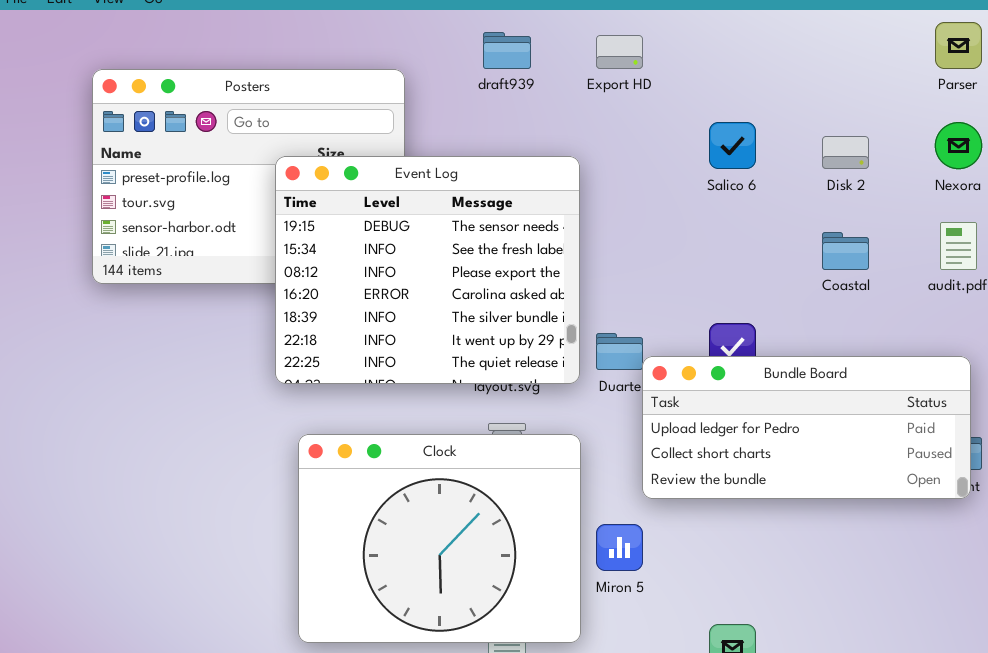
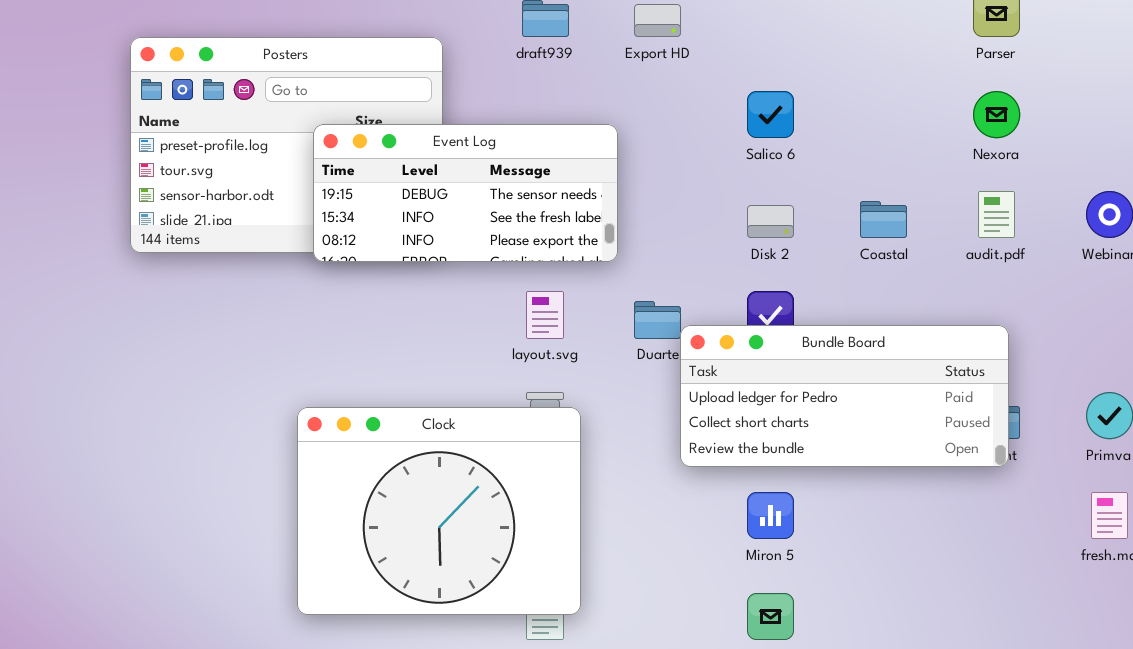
Disk 2: [822,136,869,169] -> [747,205,794,238], moved
Event Log: [275,156,580,384] -> [313,124,618,262], resized
Clock: [298,434,581,643] -> [297,407,581,615], moved
Miron 5: [596,524,643,571] -> [747,492,794,539], moved

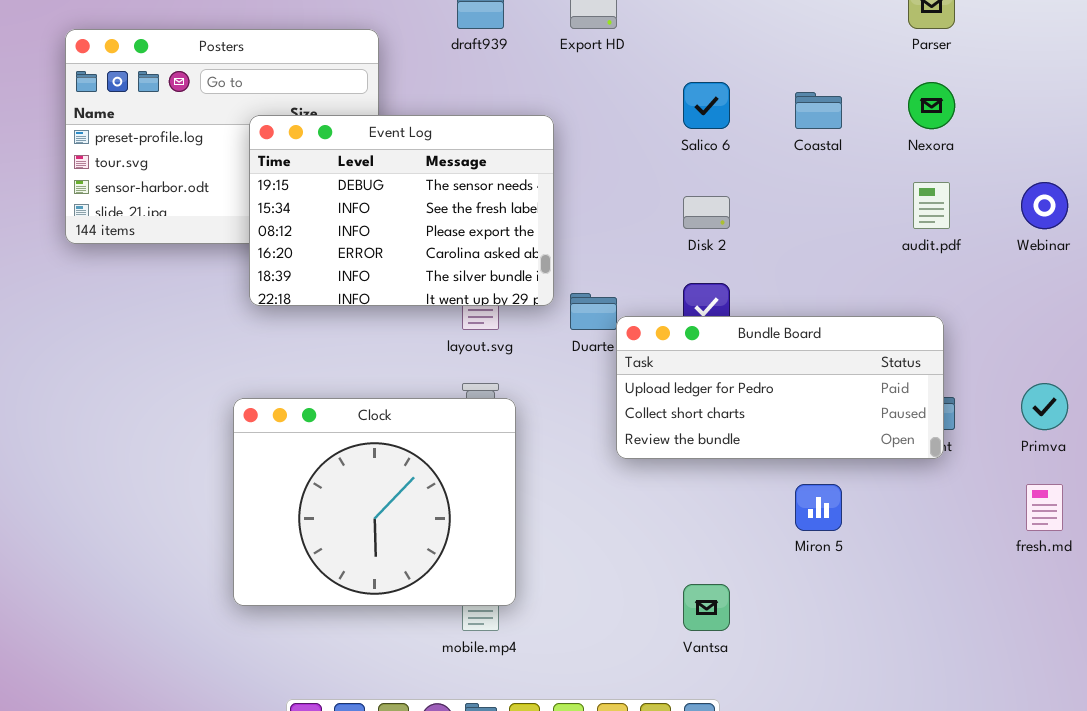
Event Log: [313,124,618,262] -> [249,115,554,306], resized
Coastal: [860,201,907,238] -> [795,92,842,129], moved
Miron 5: [747,492,794,539] -> [795,484,842,531], moved

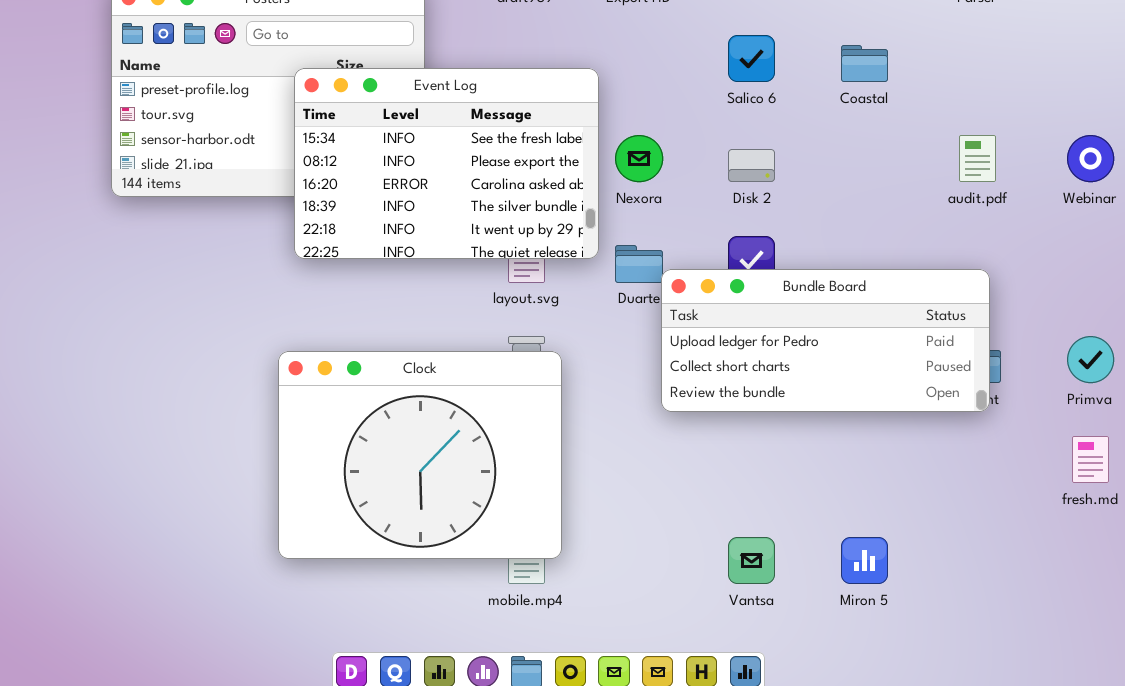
Nexora: [908,82,955,129] -> [615,135,663,182], moved
Event Log: [249,115,554,306] -> [294,68,599,259], scrolled down 1 row
Miron 5: [795,484,842,531] -> [841,537,888,584], moved

